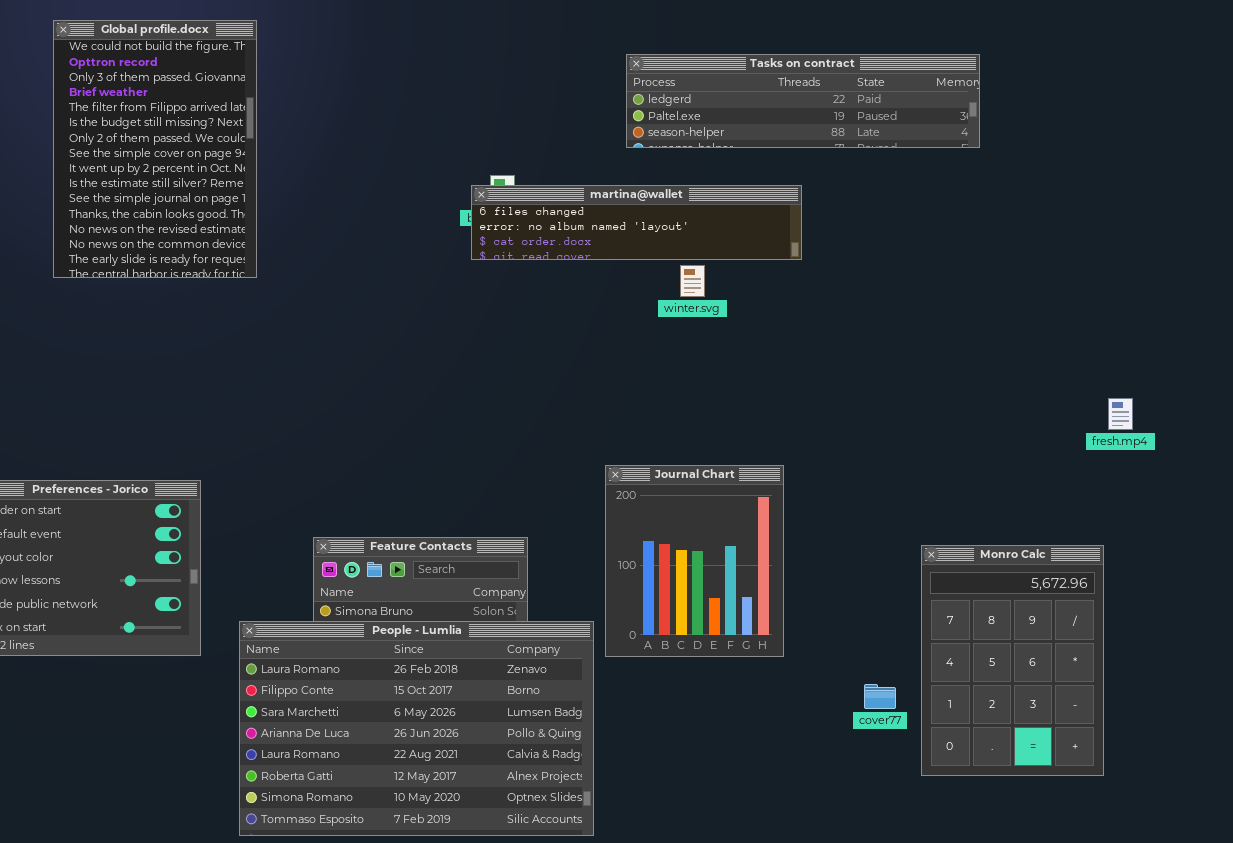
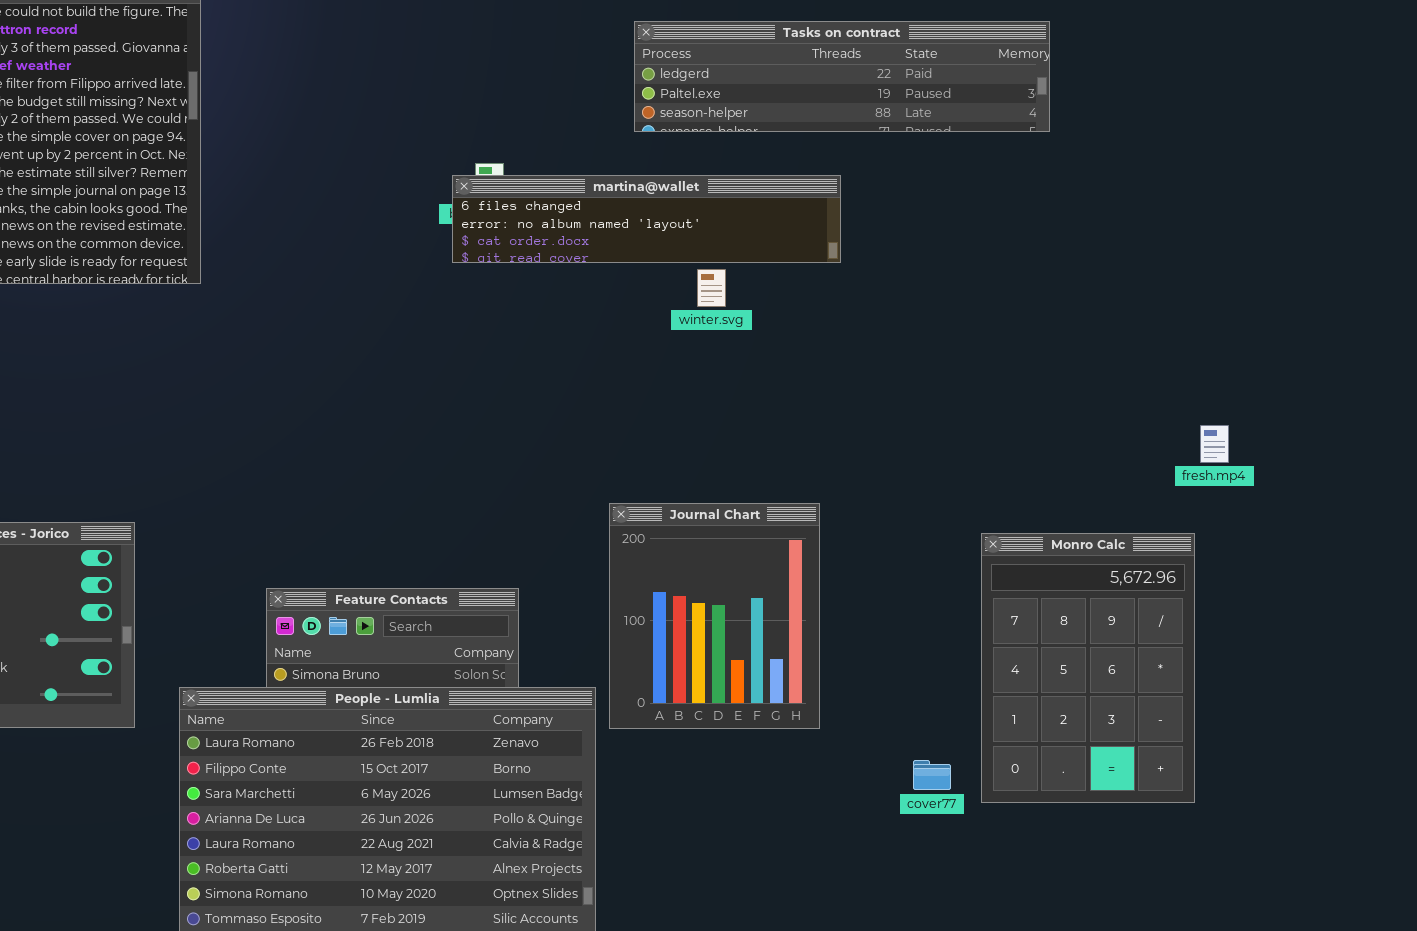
Monro Calc: [921,545,1104,776] -> [981,533,1195,803], moved

